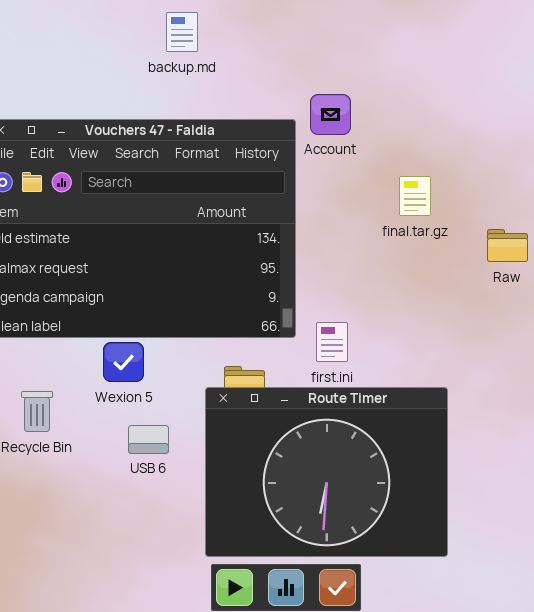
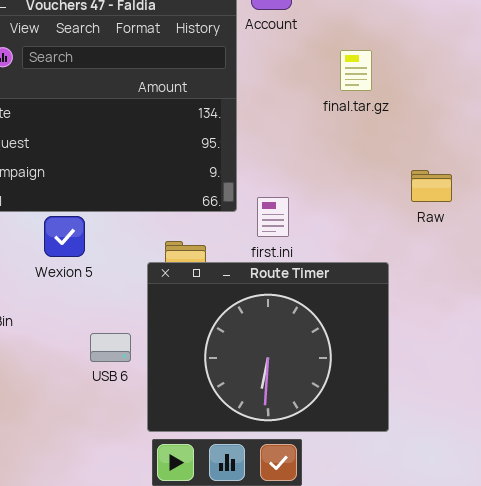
Raw: [487,229,528,262] -> [411,170,452,202], moved
USB 6: [128,425,169,454] -> [90,333,131,362], moved

